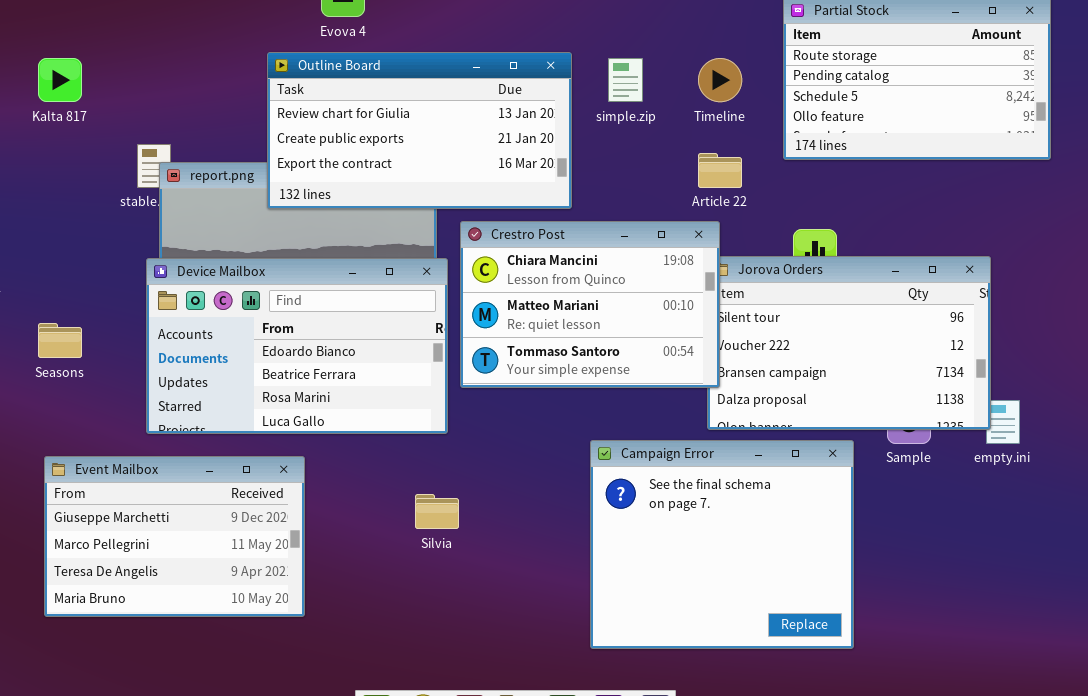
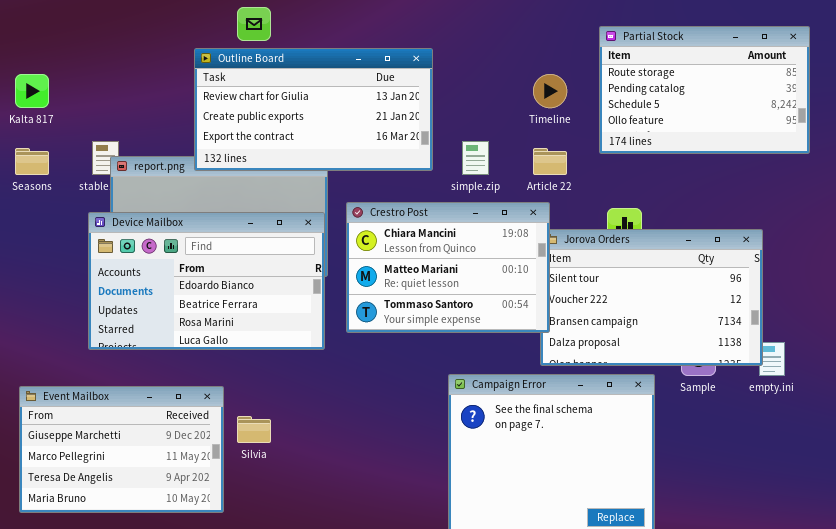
Outline Board: [267,52,572,209] -> [194,48,433,171], moved
simple.zip: [608,58,643,102] -> [462,141,489,175], moved
Device Mailbox: [146,258,448,434] -> [88,212,325,350], moved
Seasons: [38,323,82,358] -> [15,148,49,175], moved
Silvia: [415,494,459,529] -> [237,416,271,443], moved

